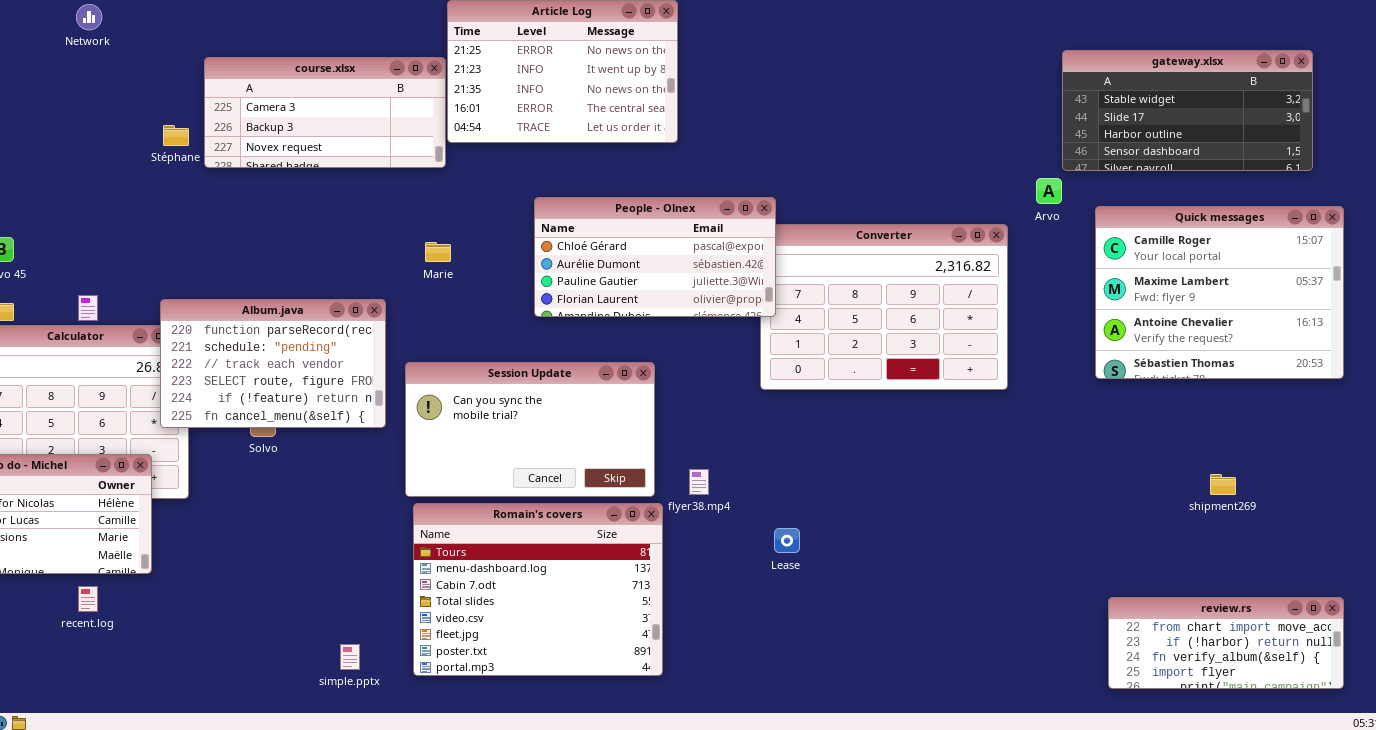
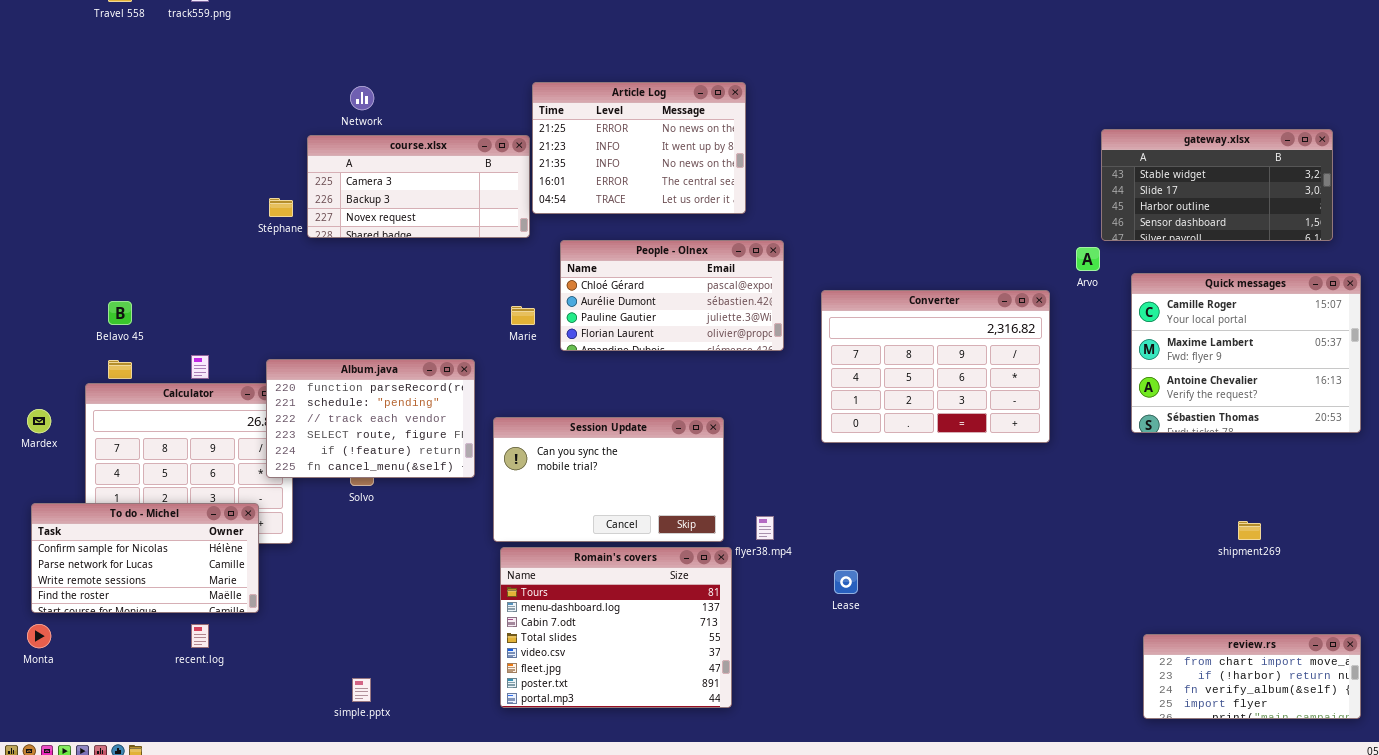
Network: [76,4,102,30] -> [350,86,374,110], moved
People - Olnex: [534,197,776,317] -> [560,240,784,351], moved
simple.pptx: [340,644,360,670] -> [352,678,371,702], moved

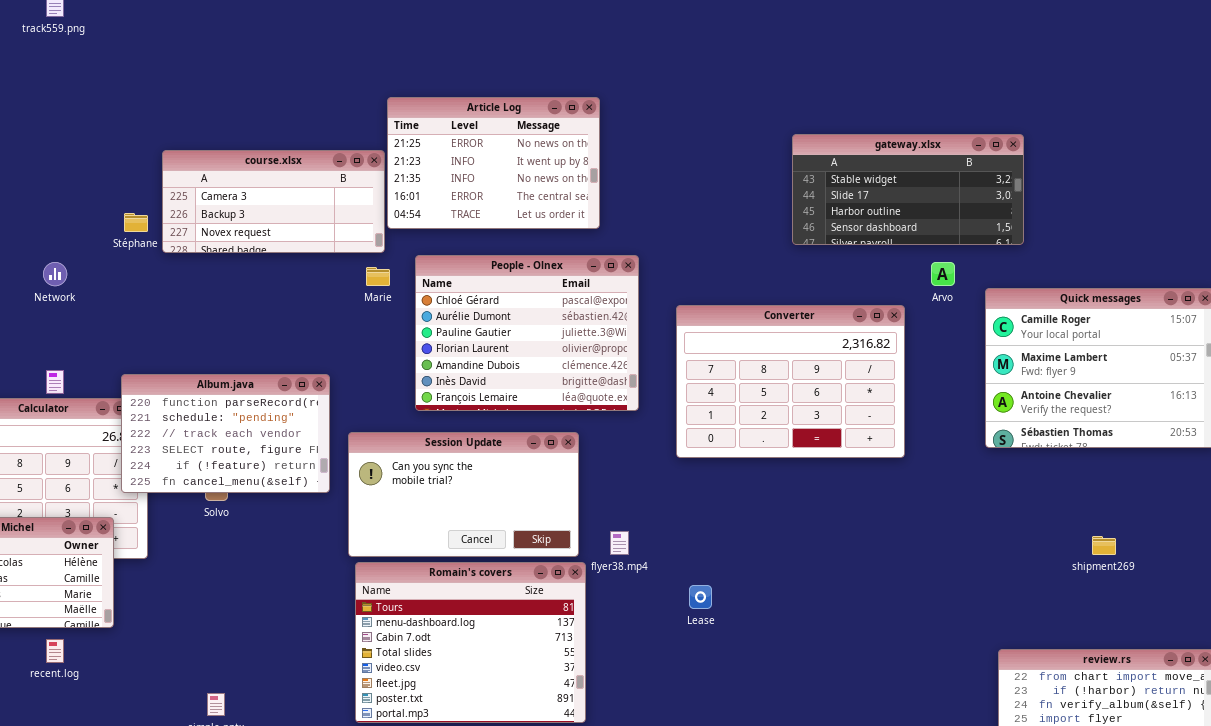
Network: [350,86,374,110] -> [43,262,67,286], moved
gateway.xlsx: [1101,129,1333,241] -> [792,134,1024,245], moved
People - Olnex: [560,240,784,351] -> [415,255,639,411], resized
Marie: [511,306,535,325] -> [366,267,390,286], moved

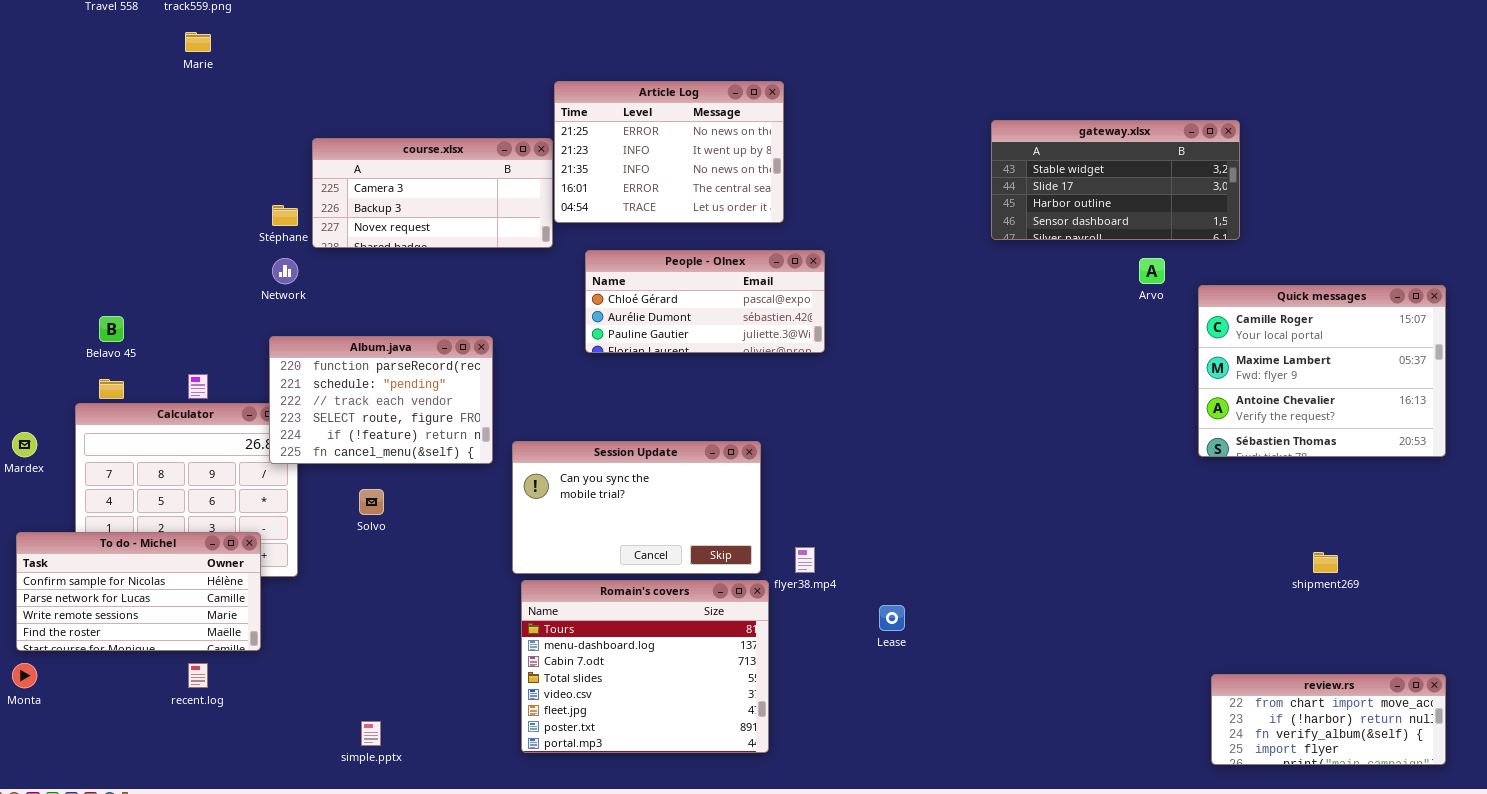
People - Olnex: [415,255,639,411] -> [585,250,825,353], resized
Network: [43,262,67,286] -> [272,258,298,284], moved
Marie: [366,267,390,286] -> [185,32,211,52], moved
Converter: [676,305,905,458] -> none, closed
Album.java: [121,374,330,493] -> [269,336,493,464], moved

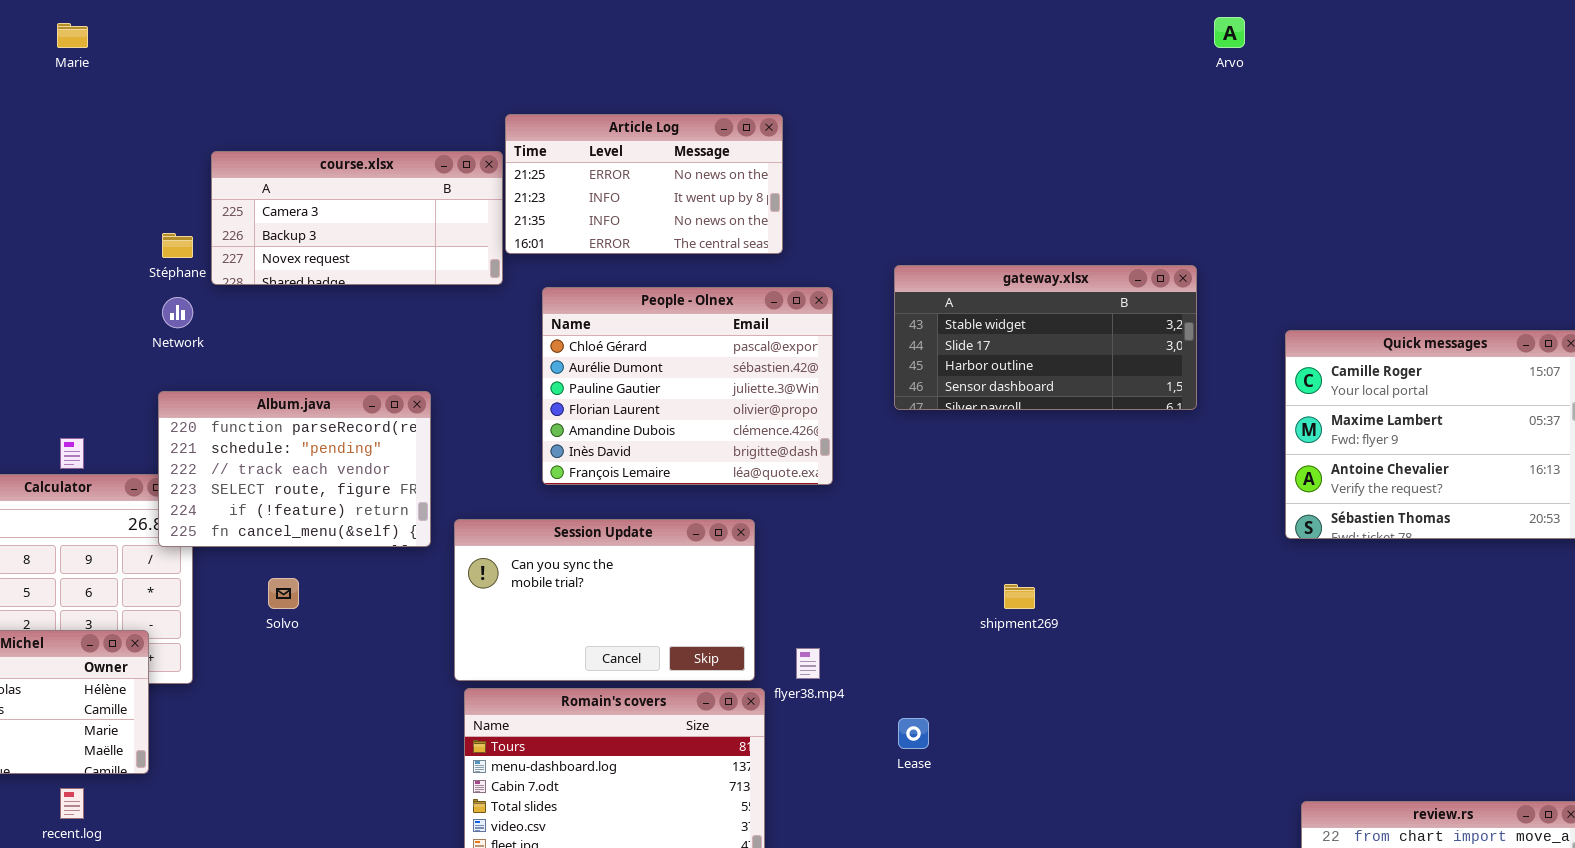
Article Log: [554,81,784,223] -> [505,114,783,254], resized
gateway.xlsx: [991,120,1240,240] -> [894,265,1197,410], moved
People - Olnex: [585,250,825,353] -> [542,287,833,485], resized
Arvo: [1139,258,1165,284] -> [1214,17,1245,48], moved
shipment269: [1313,552,1338,573] -> [1004,584,1035,609], moved

